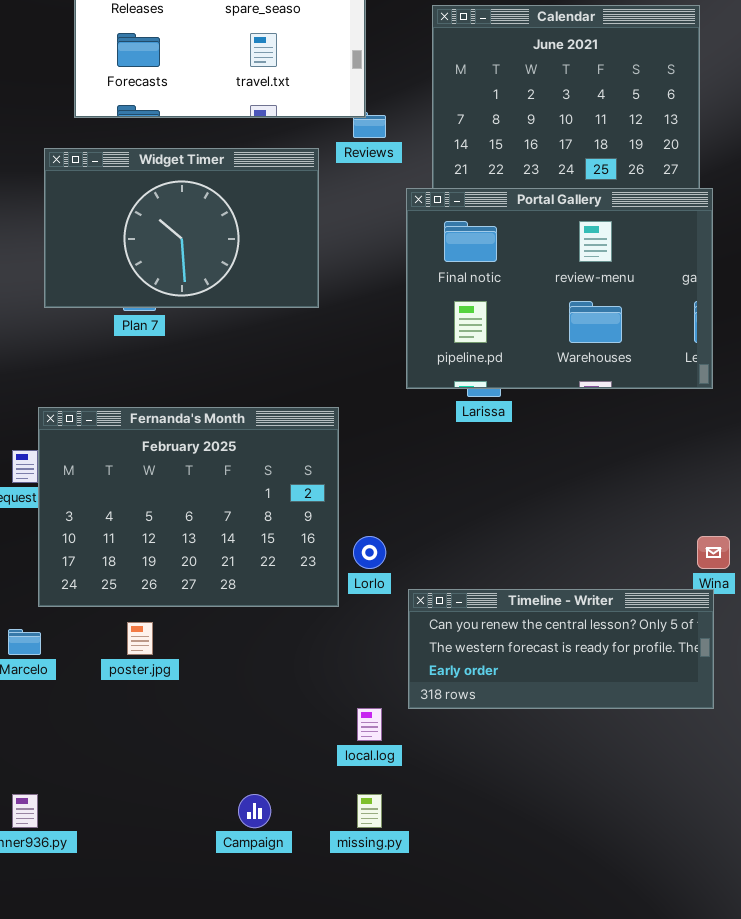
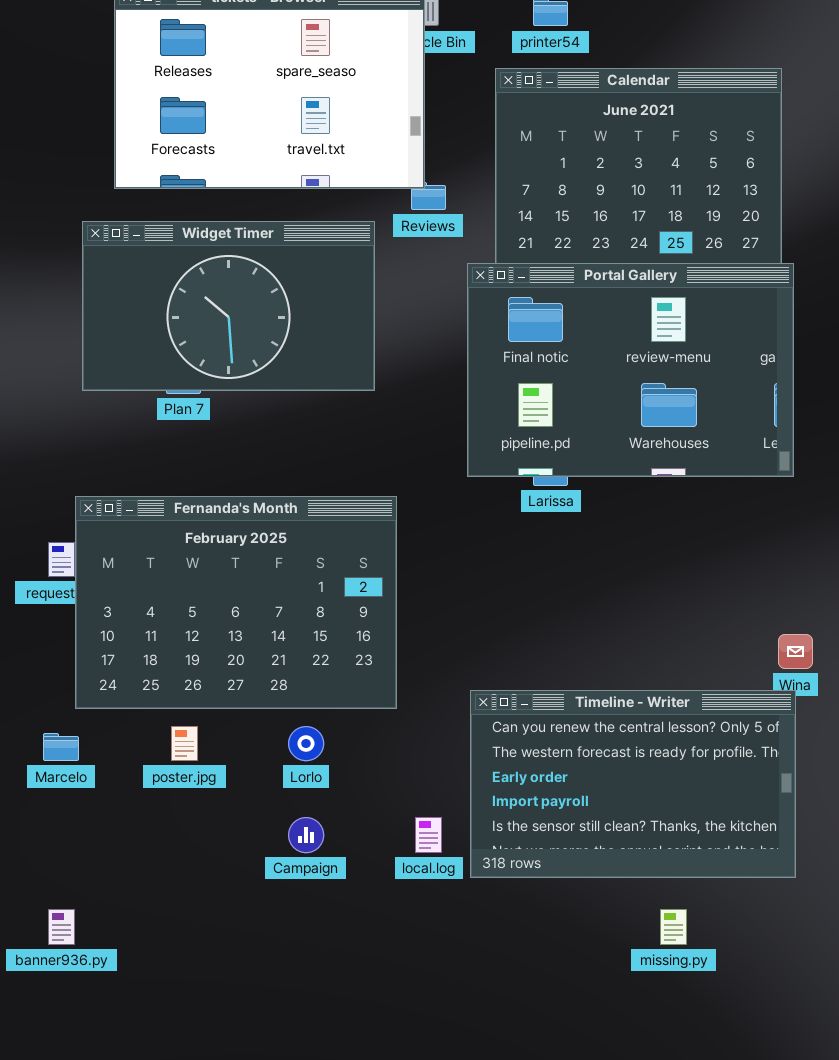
Lorlo: [353,536,386,569] -> [288,726,324,761], moved
Timeline - Writer: [408,589,714,709] -> [470,690,796,878], resized
Campaign: [238,794,271,828] -> [288,817,324,853], moved
missing.py: [357,794,382,828] -> [660,909,687,945], moved

